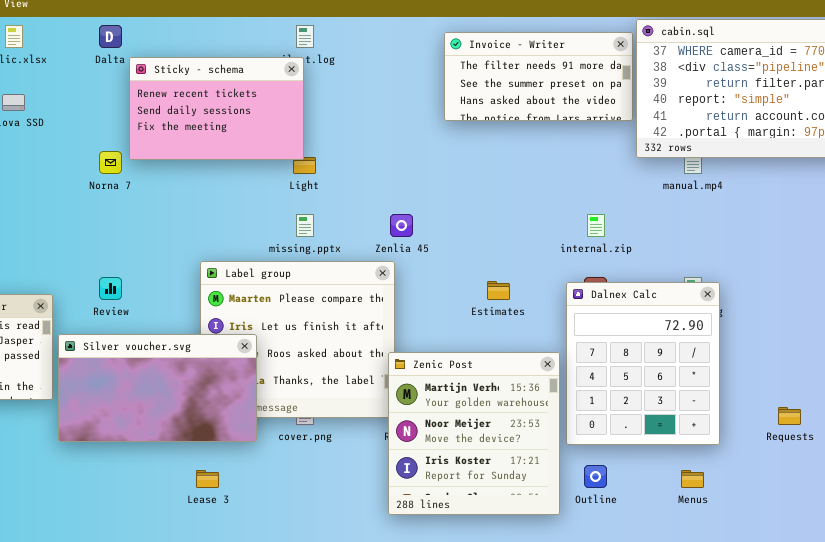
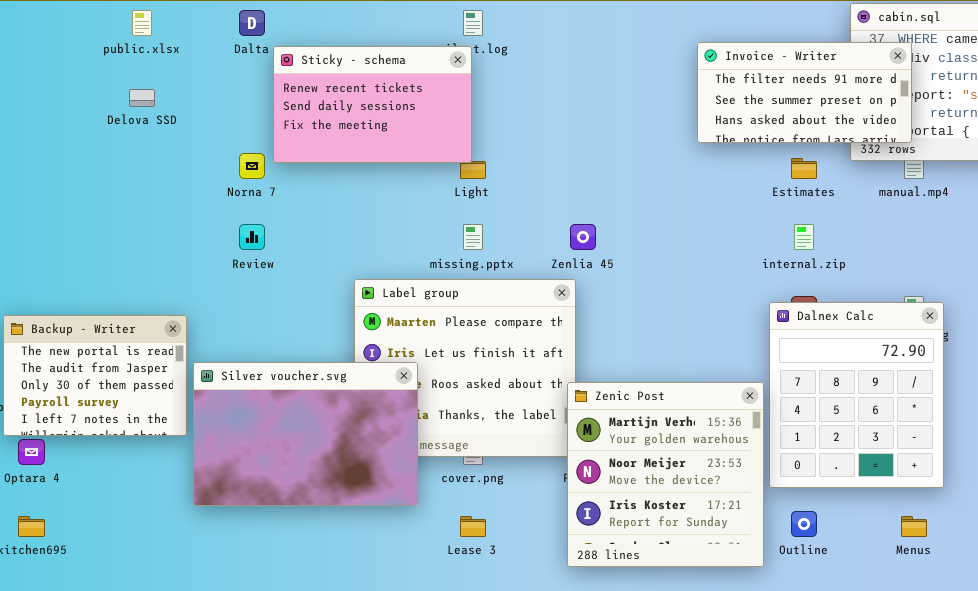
Invoice - Writer: [444,32,633,121] -> [697,42,912,143], moved
Review: [99,277,122,300] -> [239,224,265,250], moved
Estimates: [487,281,510,300] -> [791,158,817,179], moved
Silver voucher.svg: [58,334,257,442] -> [193,362,418,506], resized
Lease 3: [196,470,219,488] -> [460,516,486,537], moved

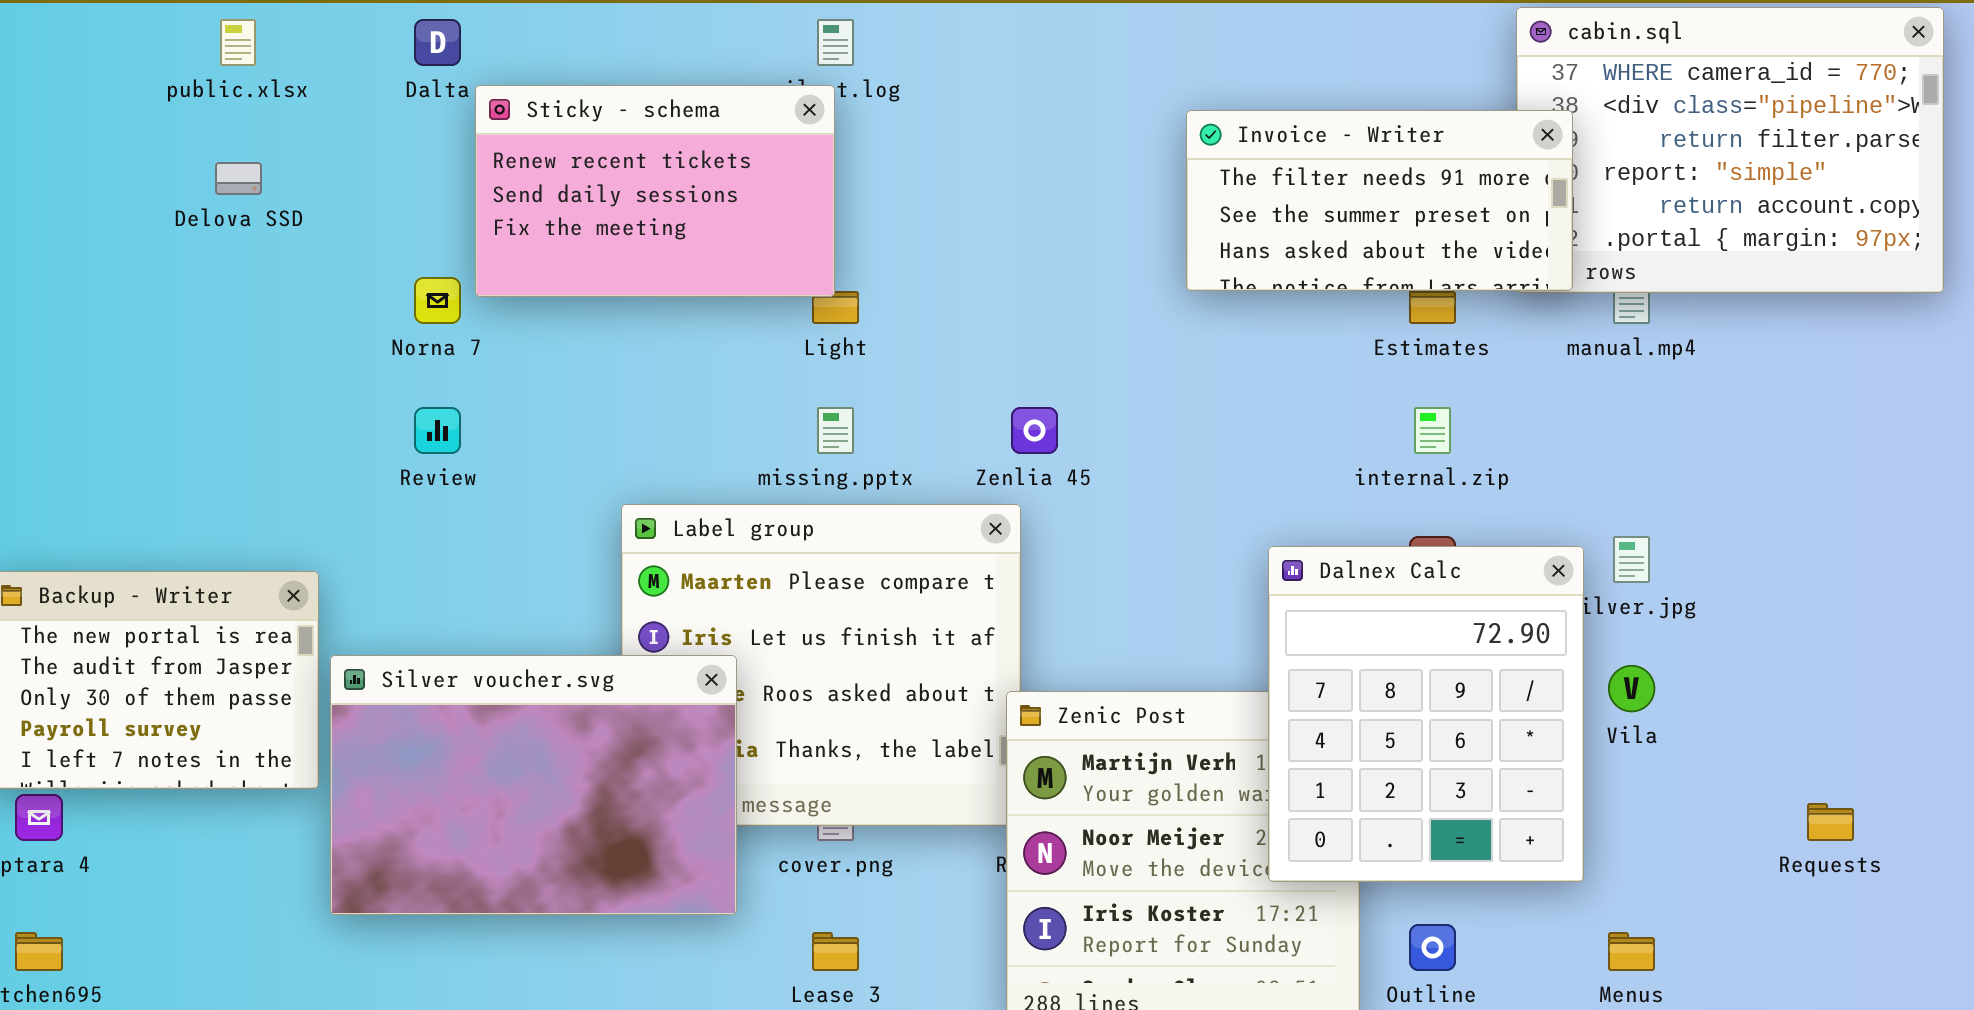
Invoice - Writer: [697,42,912,143] -> [1186,110,1573,291], moved
Dalnex Calc: [769,302,944,488] -> [1268,546,1584,882], moved

